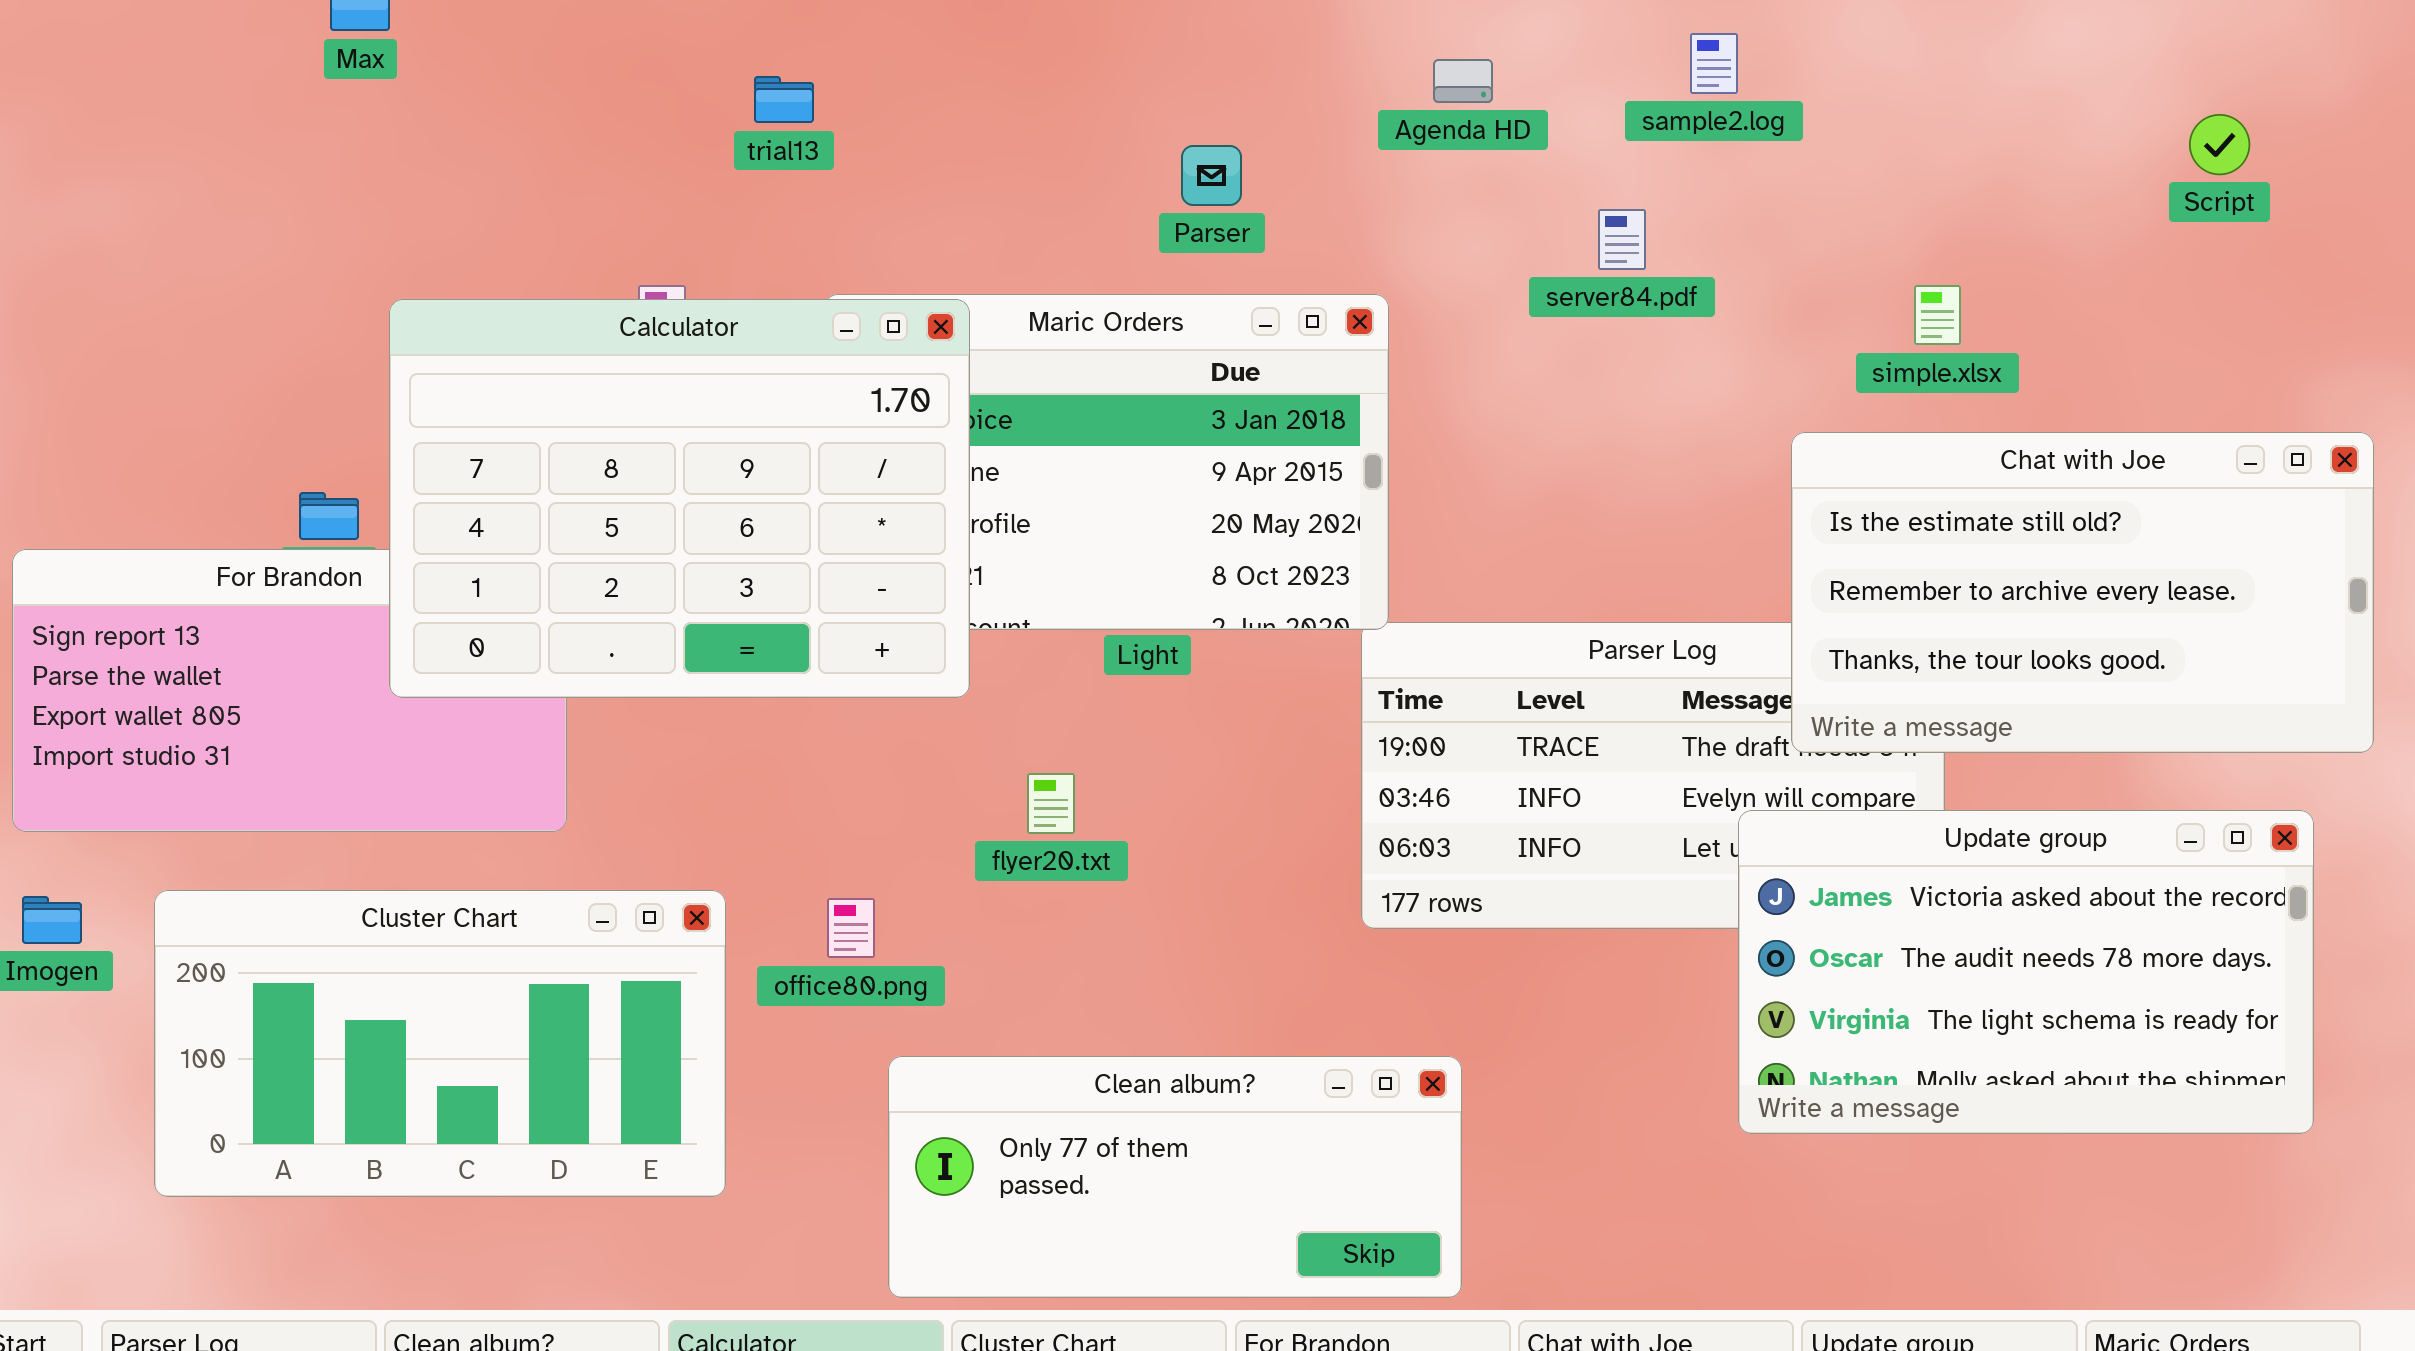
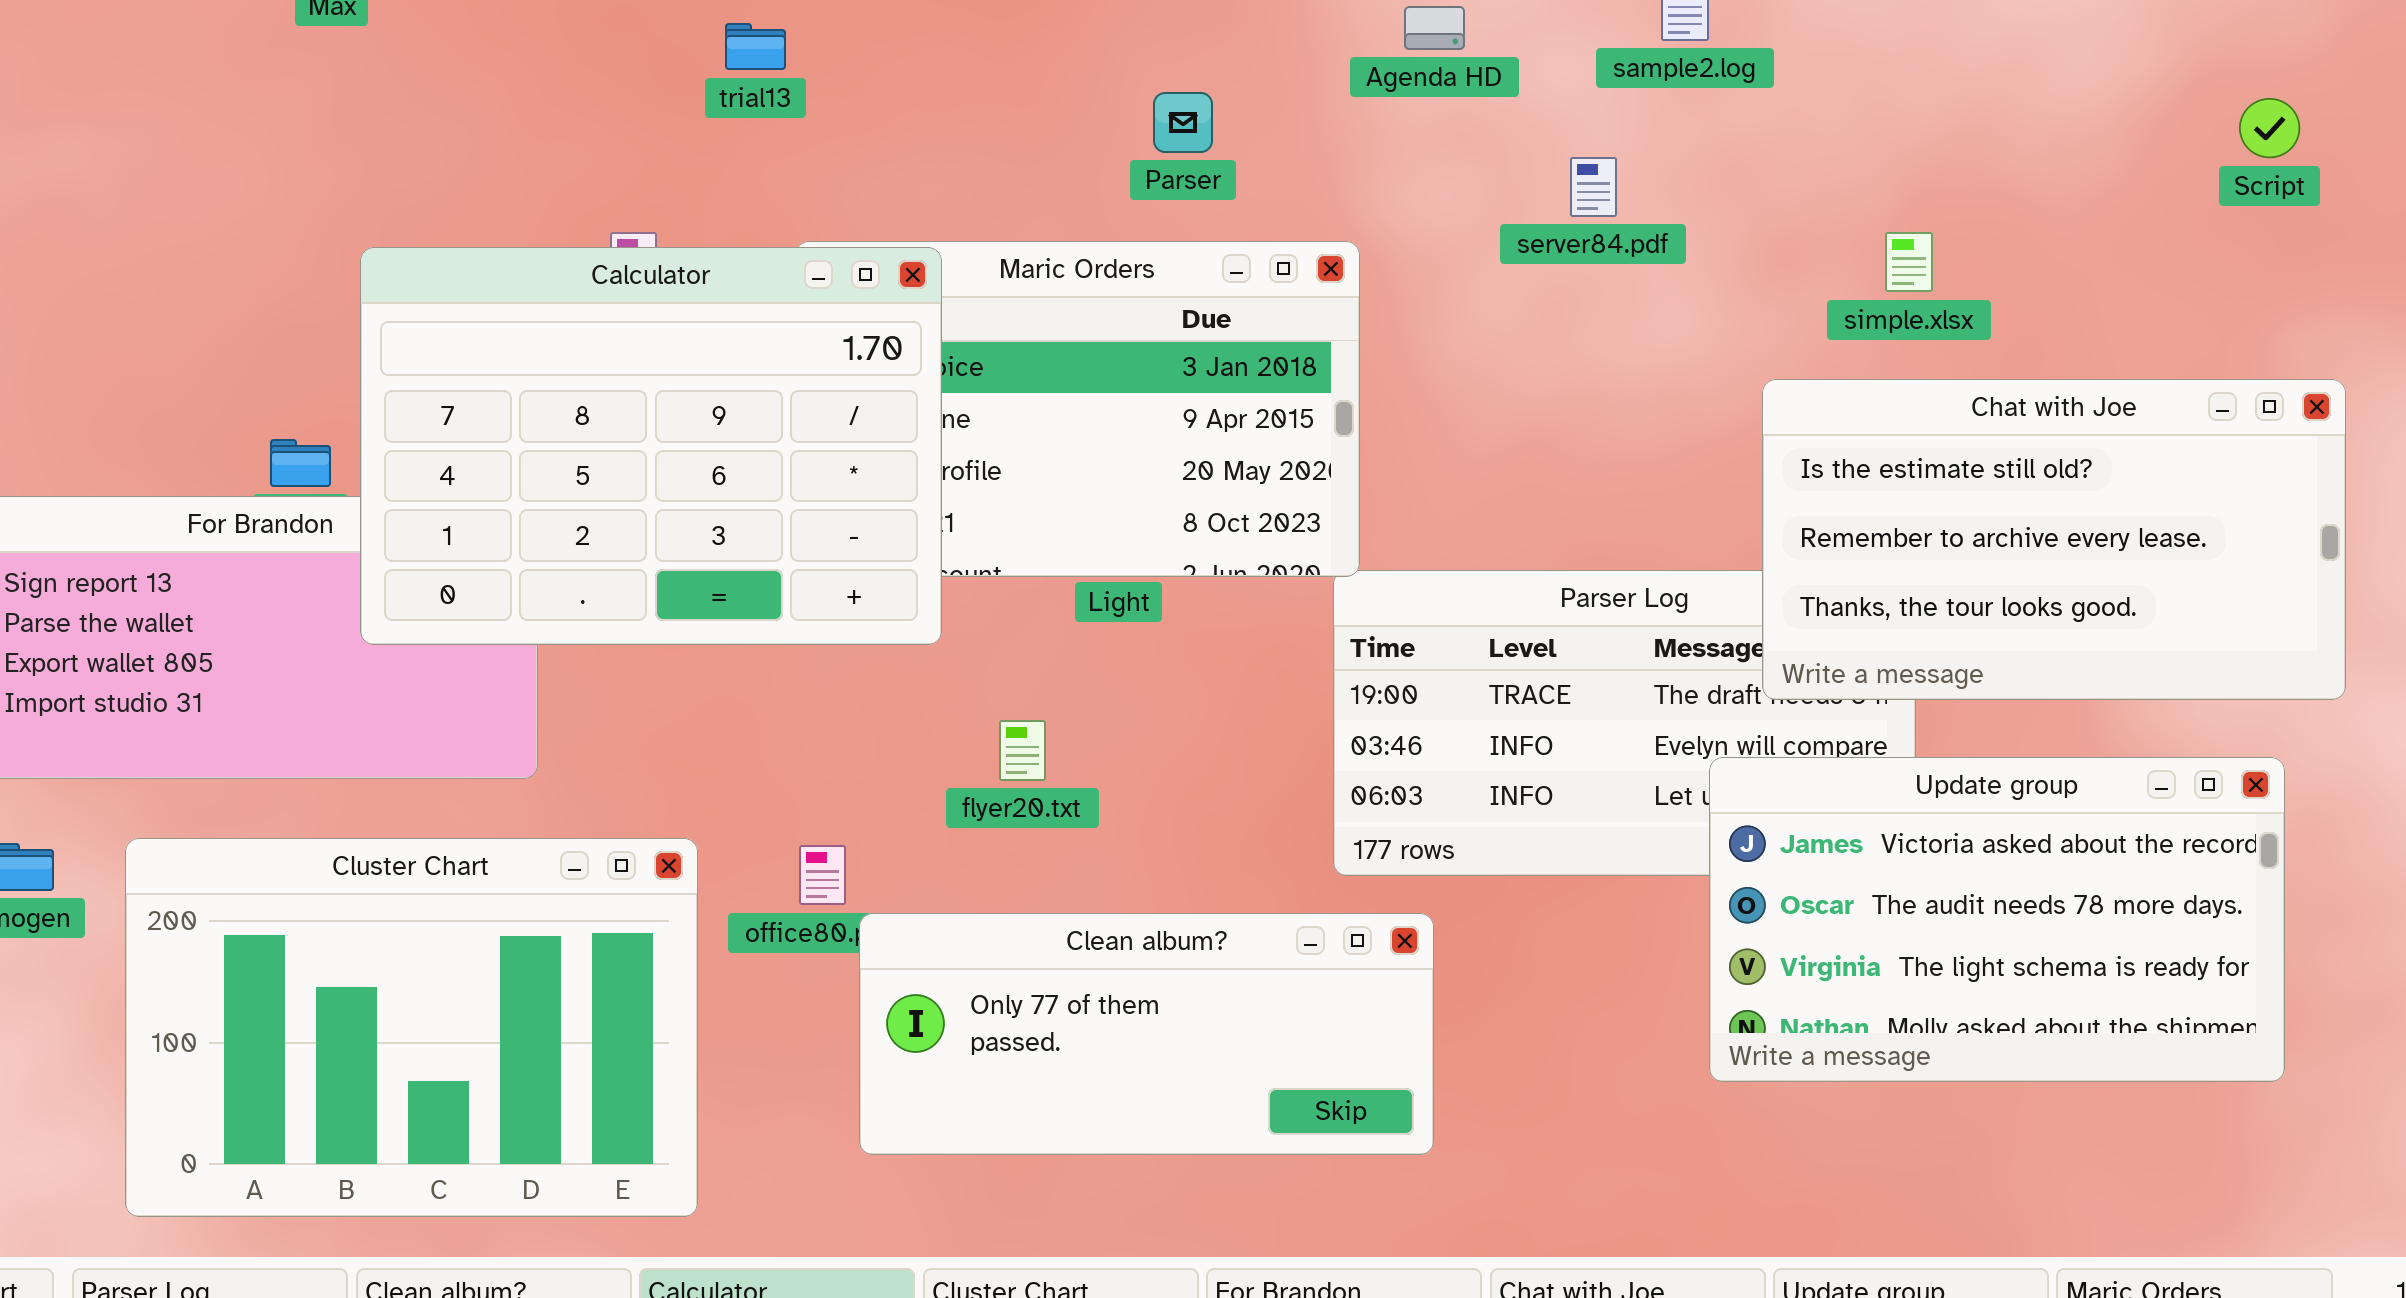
Script: [2189,114,2250,175] -> [2239,98,2300,158], moved
Cluster Chart: [154,890,726,1197] -> [125,838,698,1217], resized
Clean album?: [888,1056,1462,1298] -> [859,913,1434,1155], moved

